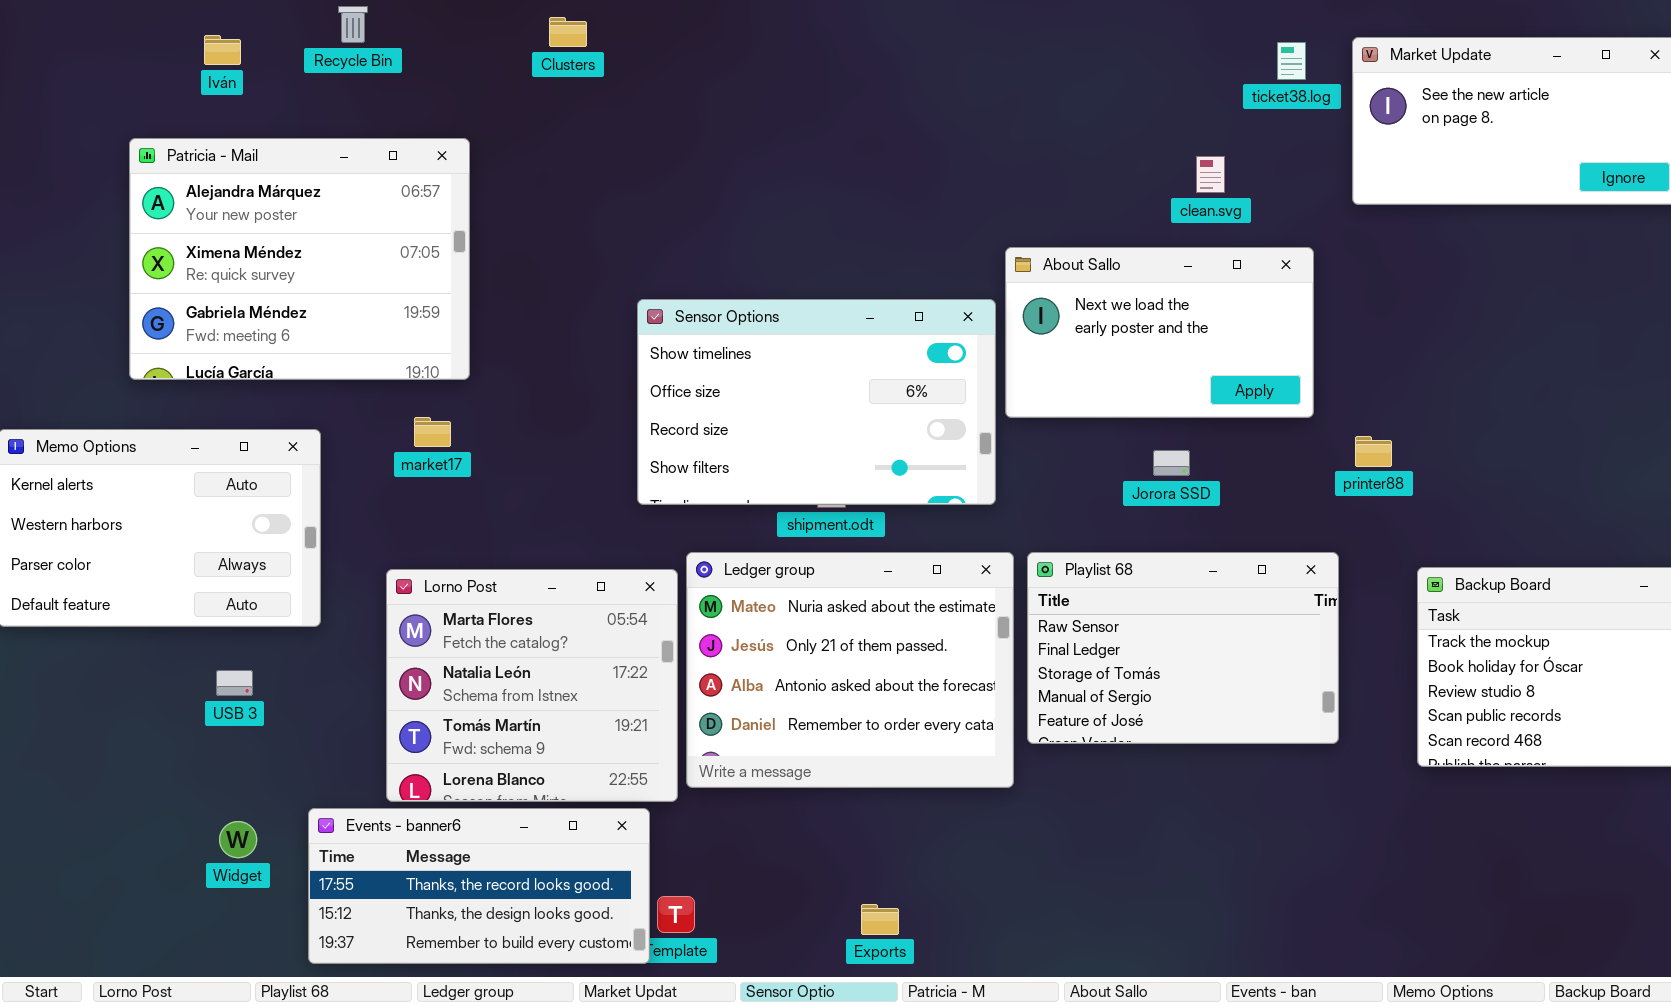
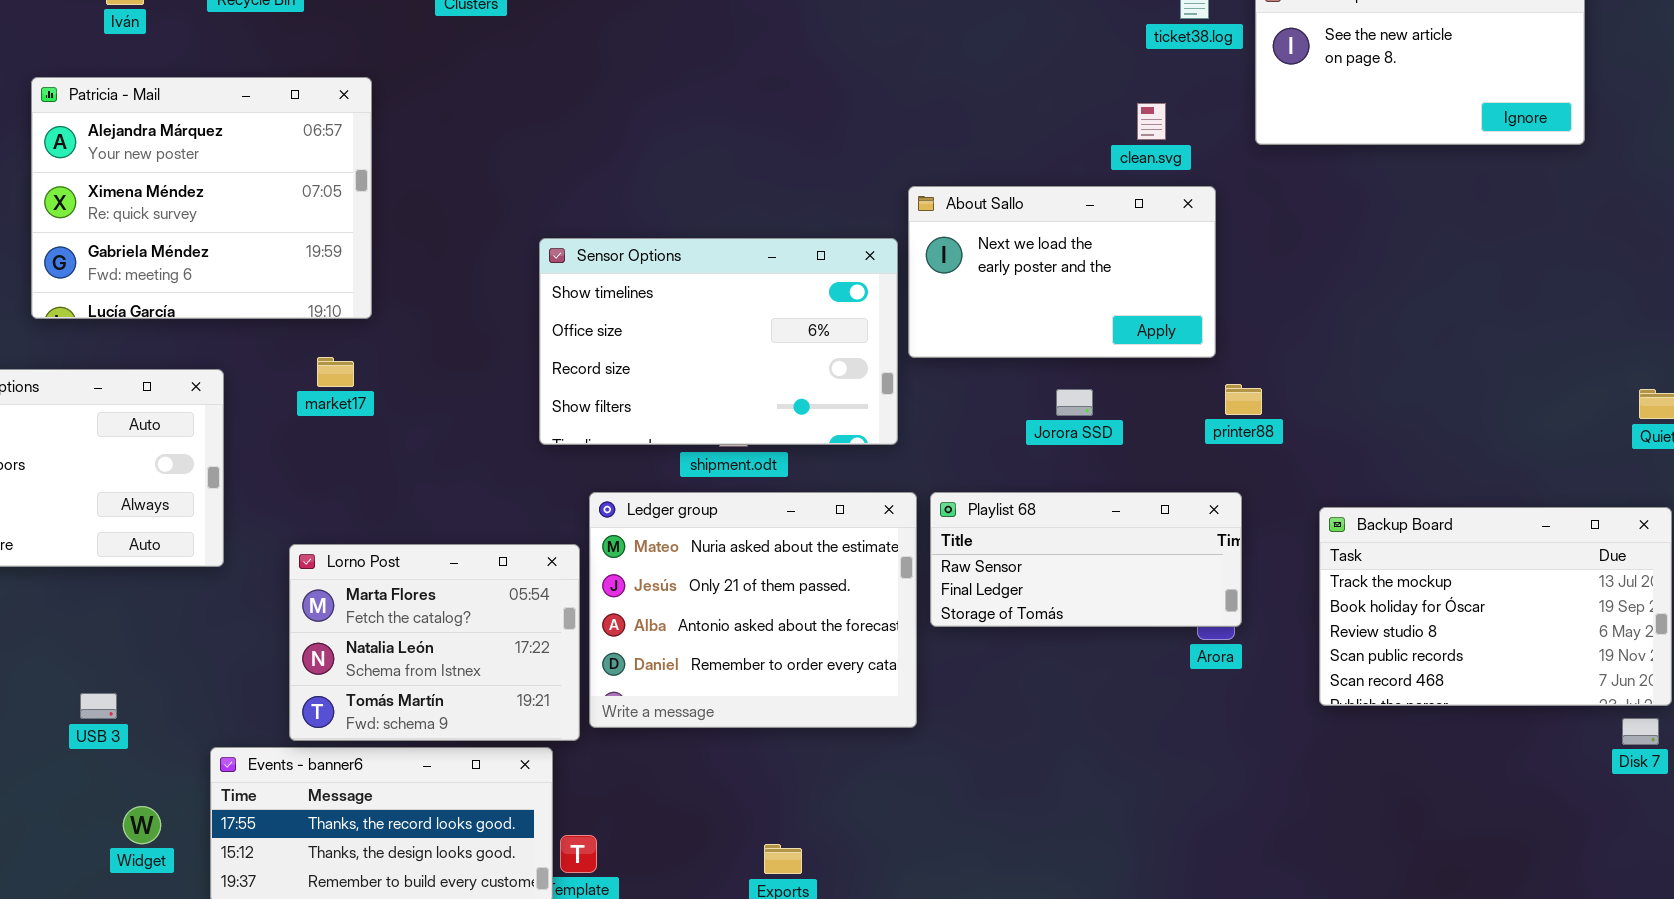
clean.svg: [1196,156,1225,193] -> [1137,103,1166,140], moved
printer88: [1355,436,1392,467] -> [1225,384,1262,415], moved
Playlist 68: [1027,552,1339,744] -> [930,492,1242,627], resized
Lorno Post: [386,569,678,802] -> [289,544,580,741], resized
USB 3: [216,670,253,696] -> [80,693,117,719], moved
Widget: [219,821,257,858] -> [123,806,161,844], moved

